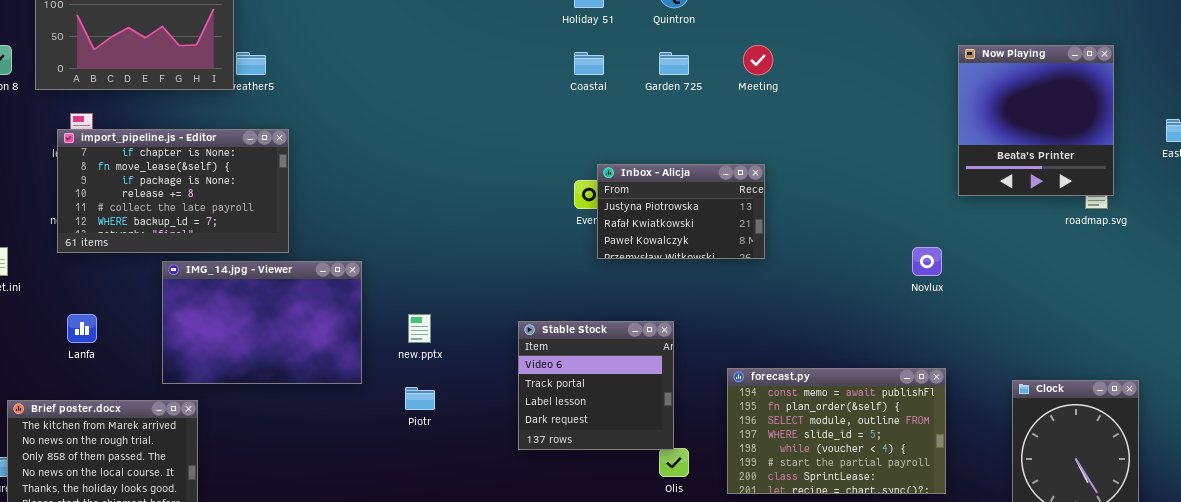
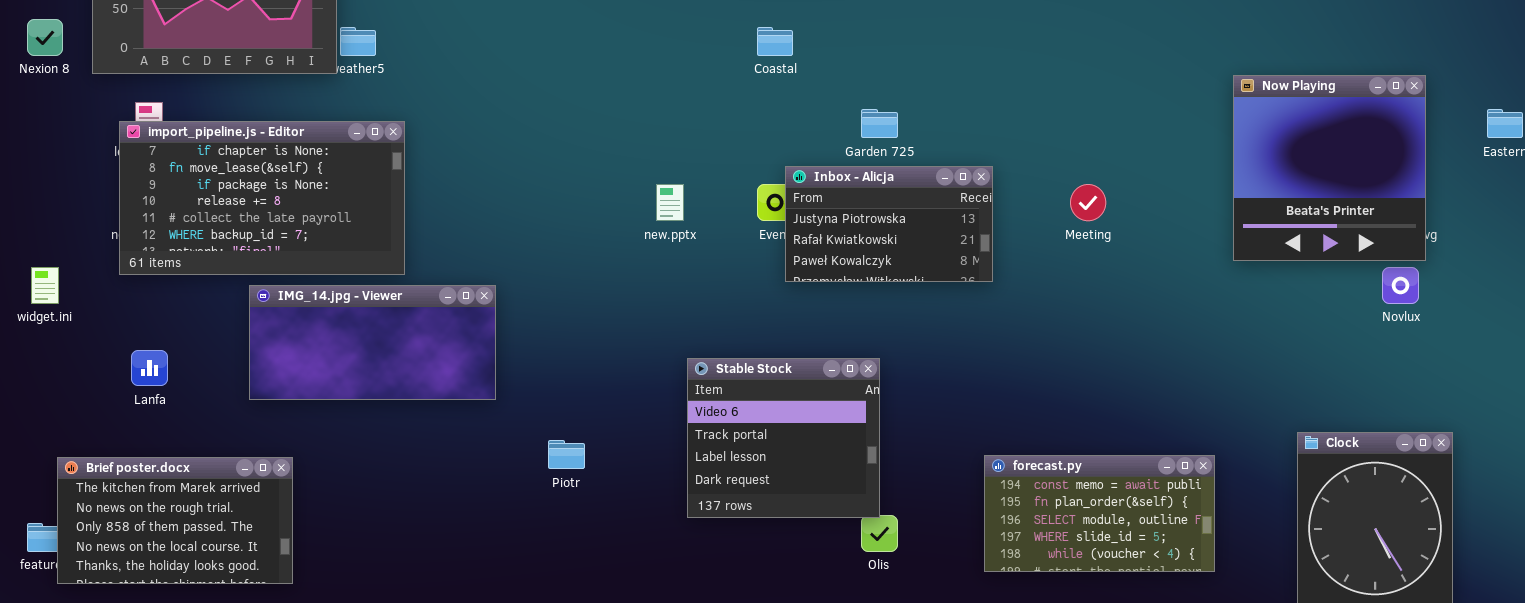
Meeting: [743,45,773,75] -> [1070,184,1106,221], moved
Now Playing: [958,45,1114,196] -> [1233,75,1426,261], moved
Garden 725: [659,52,689,75] -> [861,109,898,138], moved
Novlux: [912,247,942,276] -> [1382,267,1419,304], moved
IMG_14.jpg - Viewer: [162,261,362,384] -> [249,285,496,400], resized
new.pptx: [408,314,431,343] -> [656,184,684,221], moved
forecast.py: [727,368,946,494] -> [984,455,1215,572], resized

